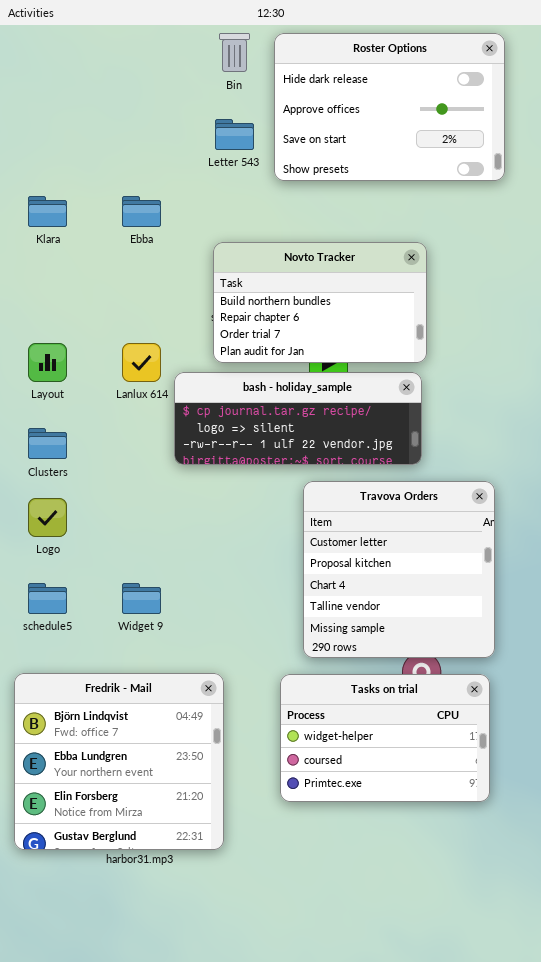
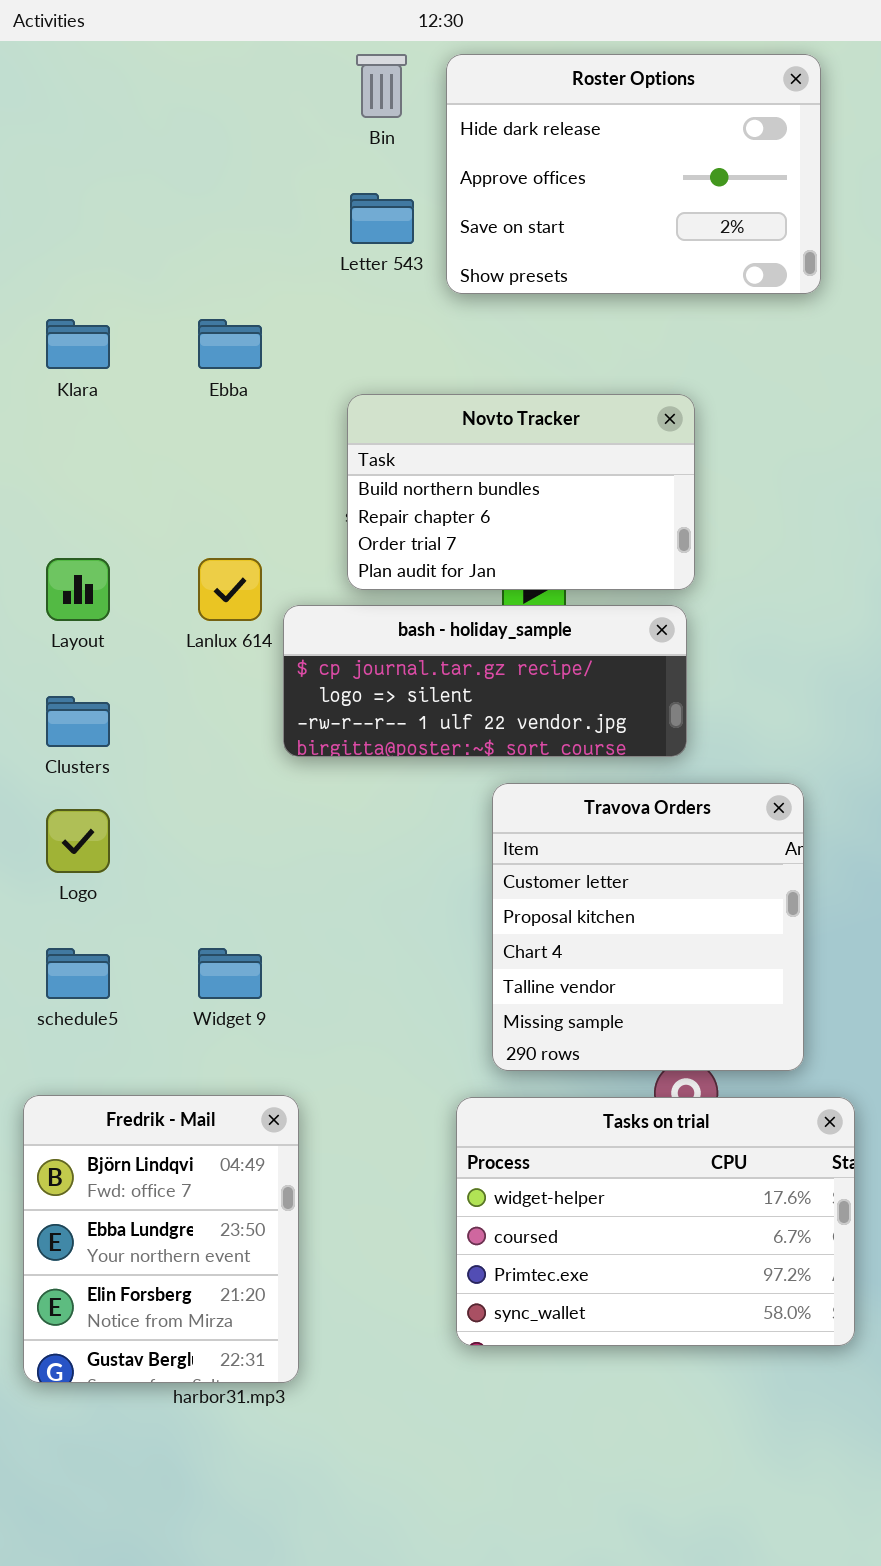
Fredrik - Mail: [14,673,224,850] -> [23,1095,299,1383], resized
Tasks on trial: [280,674,490,802] -> [456,1097,855,1346], resized

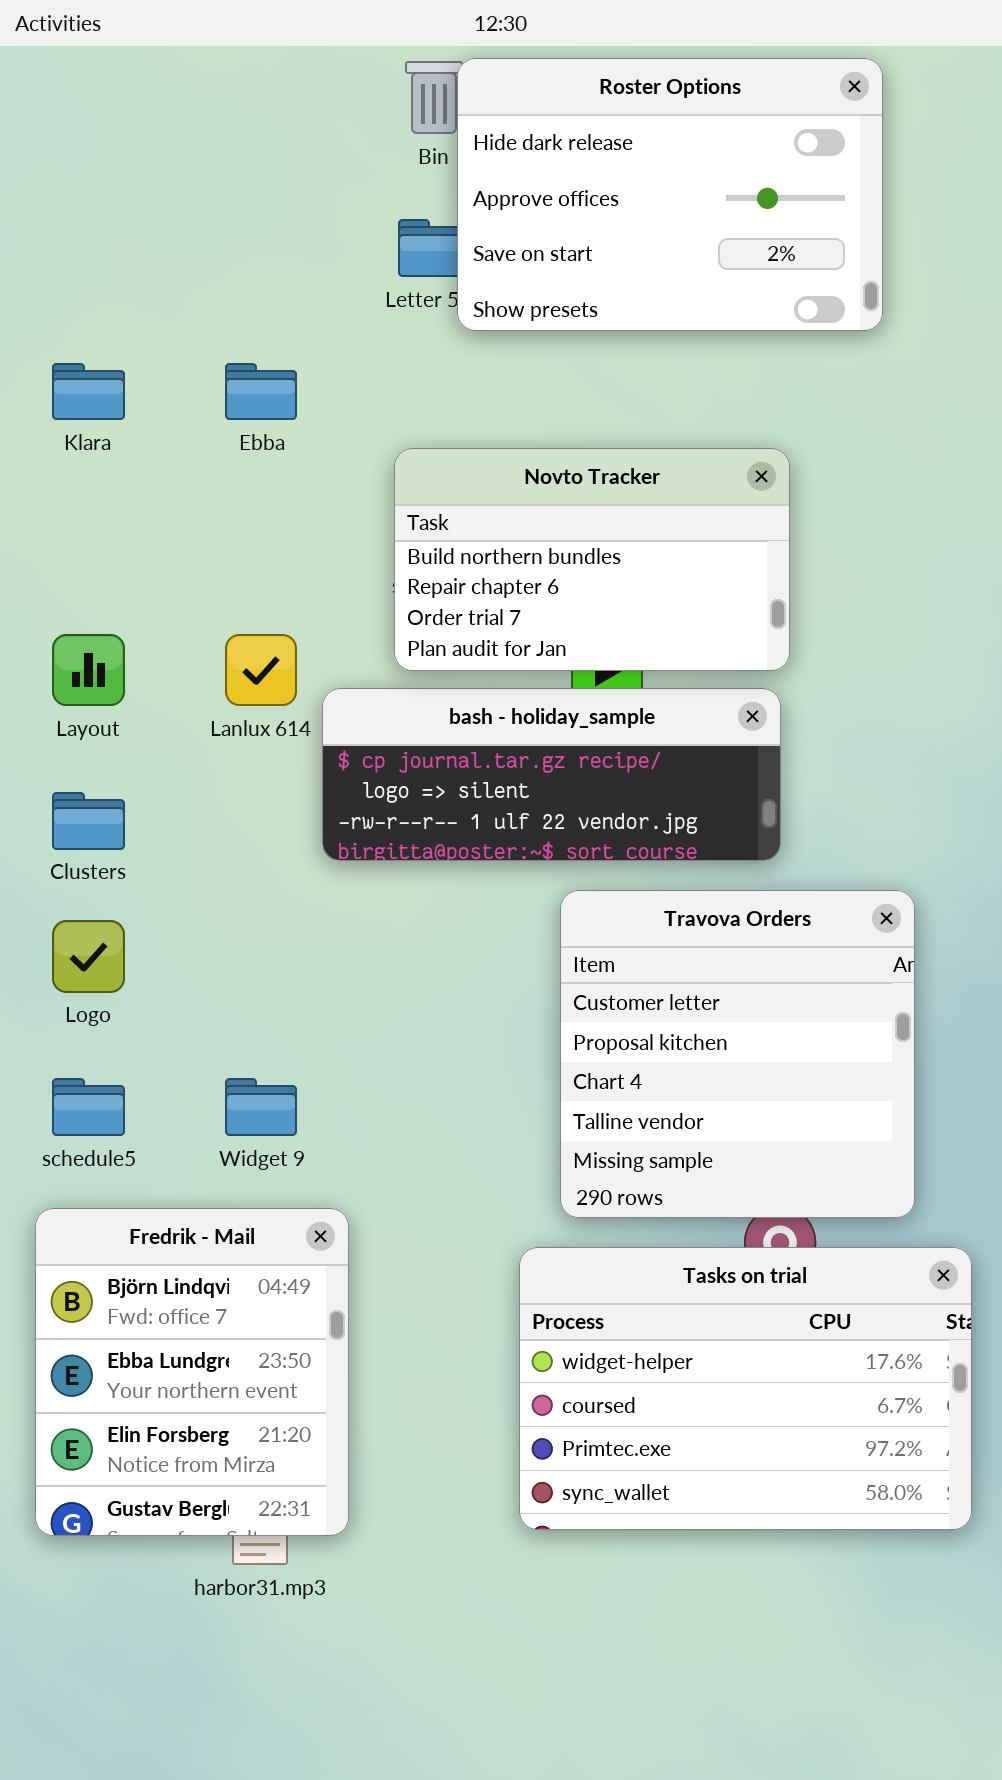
Roster Options: [446,54,821,294] -> [457,58,883,331], moved
Fredrik - Mail: [23,1095,299,1383] -> [35,1208,349,1536], moved

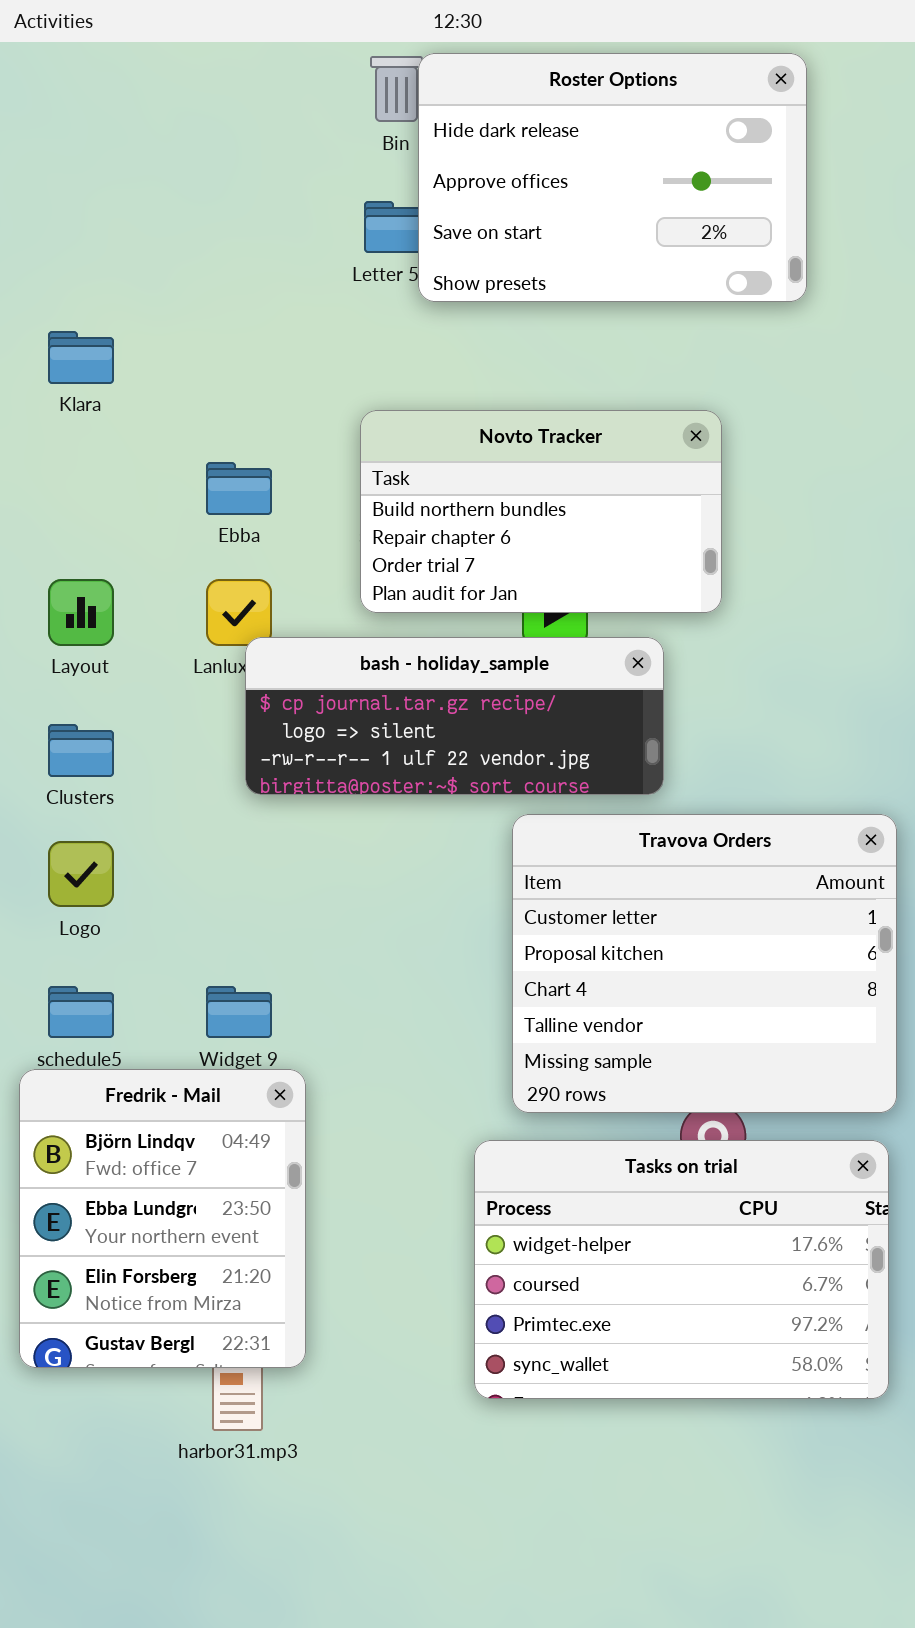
Ebba: [225,363,297,420] -> [206,462,272,515], moved
bash - holiday_sample: [322,688,781,861] -> [245,637,664,795], moved
Travova Orders: [560,890,915,1218] -> [512,814,897,1113], resized
Fredrik - Mail: [35,1208,349,1536] -> [19,1069,306,1368], moved

